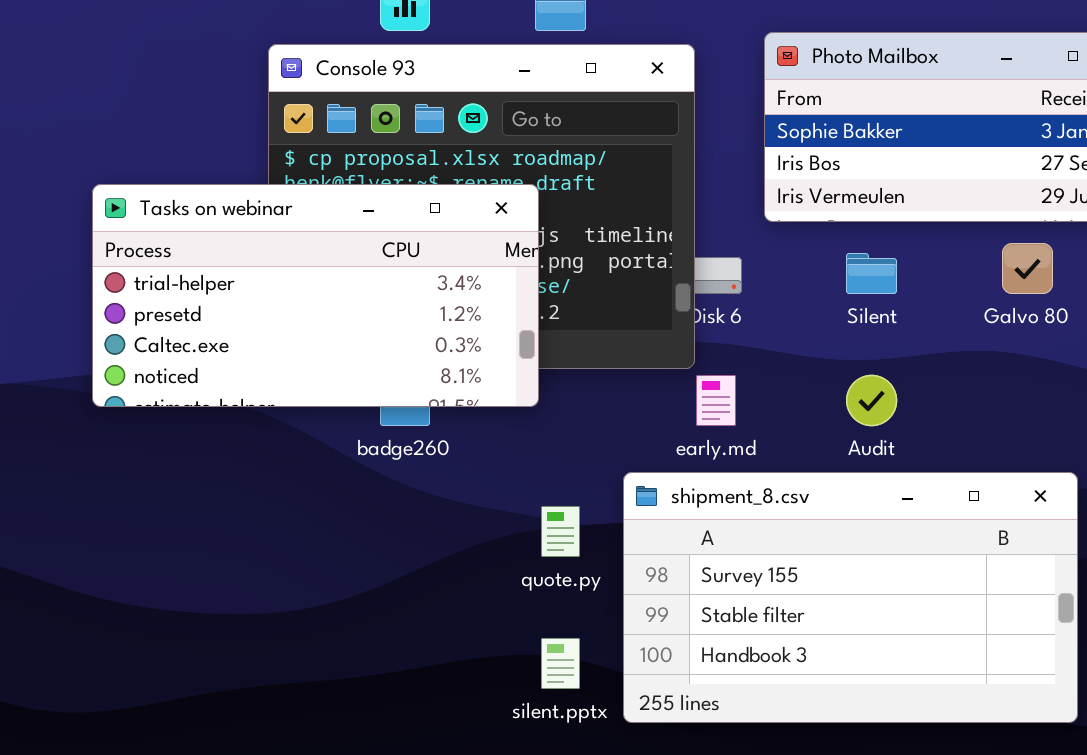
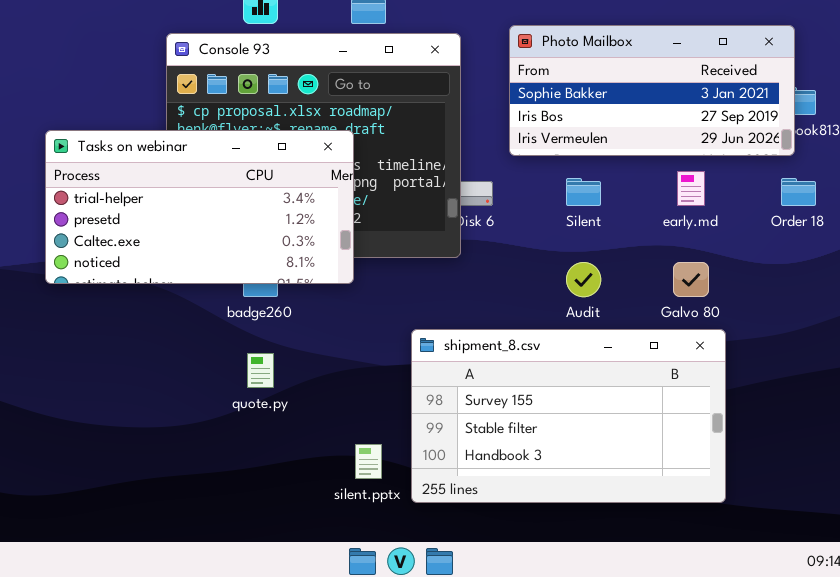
Galvo 80: [1002,243,1053,294] -> [673,262,709,297], moved
early.md: [696,375,736,426] -> [677,171,705,206], moved
quote.py: [541,506,580,557] -> [247,353,274,388], moved

